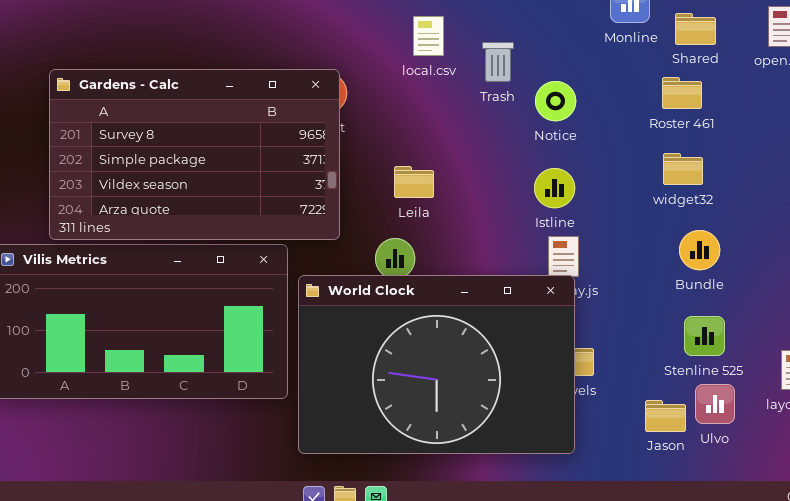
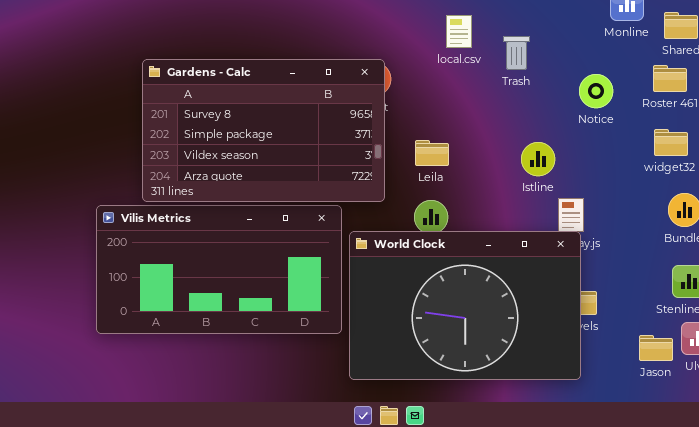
Notice: [535,81,576,121] -> [579,74,613,108], moved
Leila: [394,166,434,198] -> [415,140,449,166], moved
Istline: [534,168,575,208] -> [521,142,555,176], moved

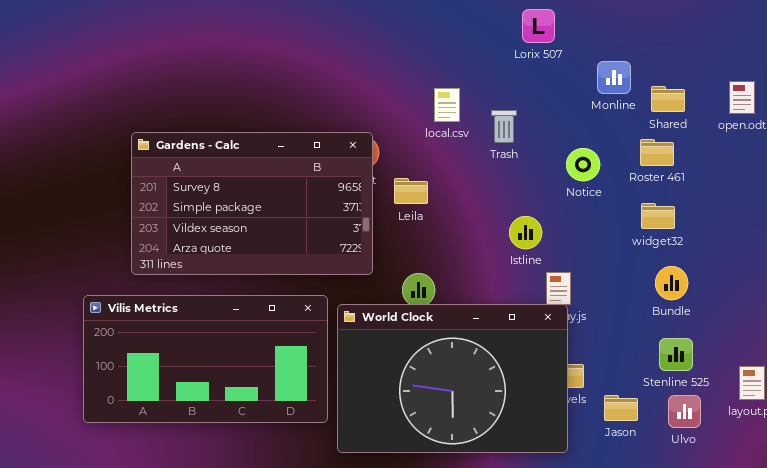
Leila: [415,140,449,166] -> [394,178,428,204], moved
Vilis Metrics: [96,205,342,334] -> [83,295,328,423], moved
Jason: [639,335,673,361] -> [604,395,638,421], moved

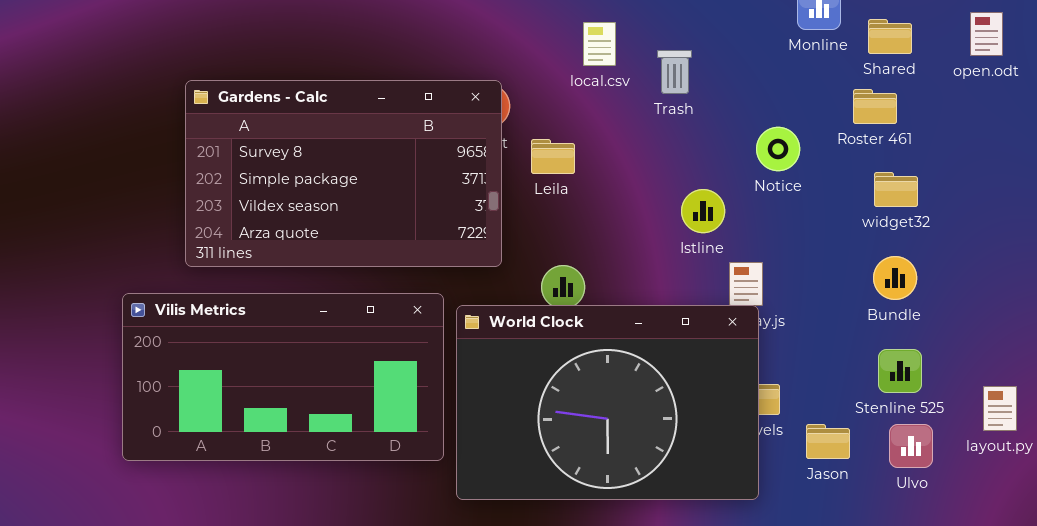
Notice: [566,148,600,181] -> [756,127,800,171], moved
widget32: [641,203,675,229] -> [874,172,918,207], moved

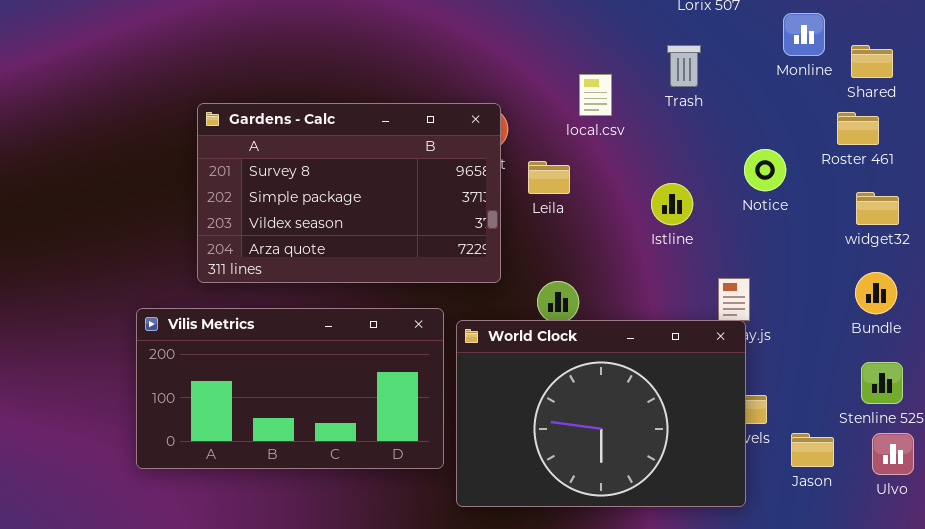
local.csv: [583,22,616,66] -> [579,74,612,116], moved
Trash: [657,50,692,94] -> [667,45,701,87], moved
Istline: [681,189,725,233] -> [651,183,693,225], moved

